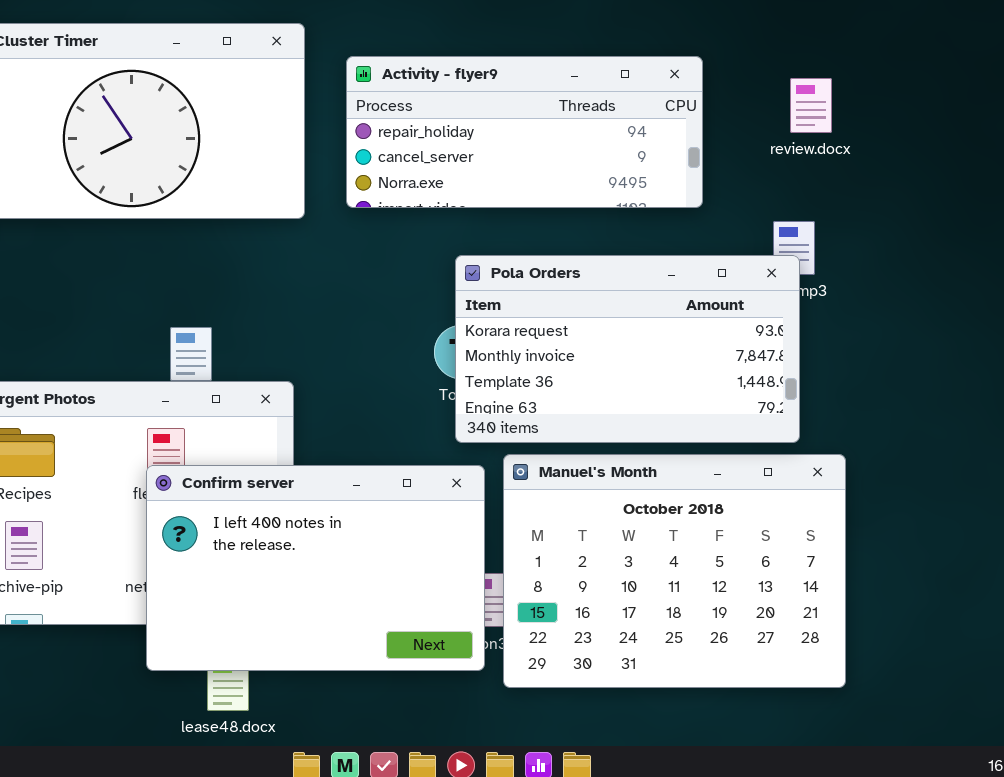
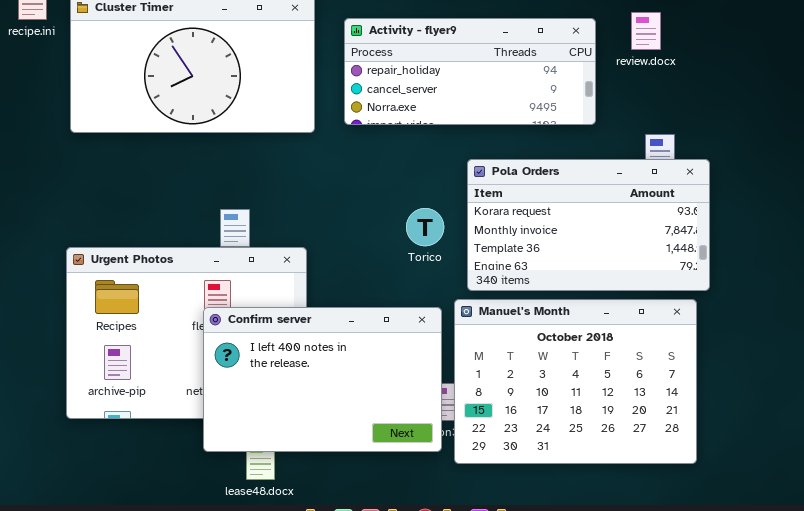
review.docx: [790,78,832,133] -> [631,12,661,50], moved
Pola Orders: [455,255,800,443] -> [467,159,710,291], moved

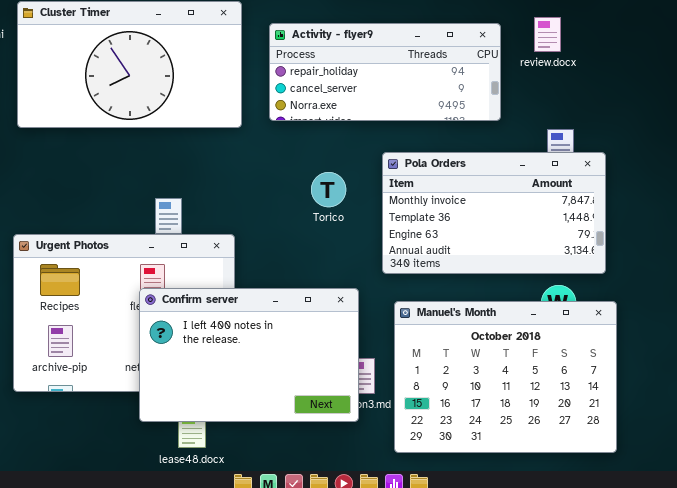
Pola Orders: [467,159,710,291] -> [382,152,606,274], scrolled down 1 row
Torico: [406,208,444,246] -> [311,172,346,207], moved
Manuel's Month: [454,299,697,464] -> [394,301,617,453], moved

